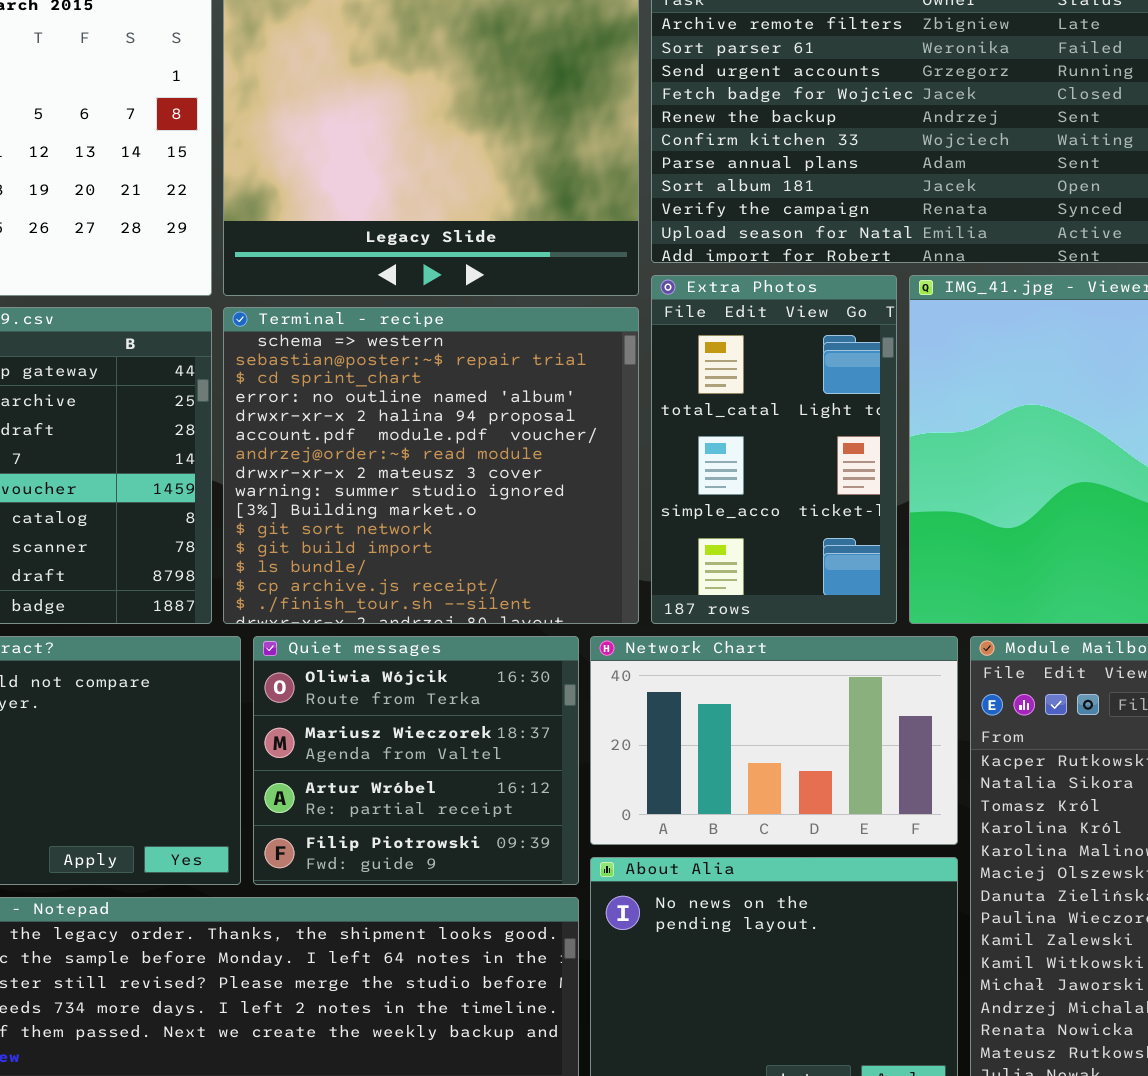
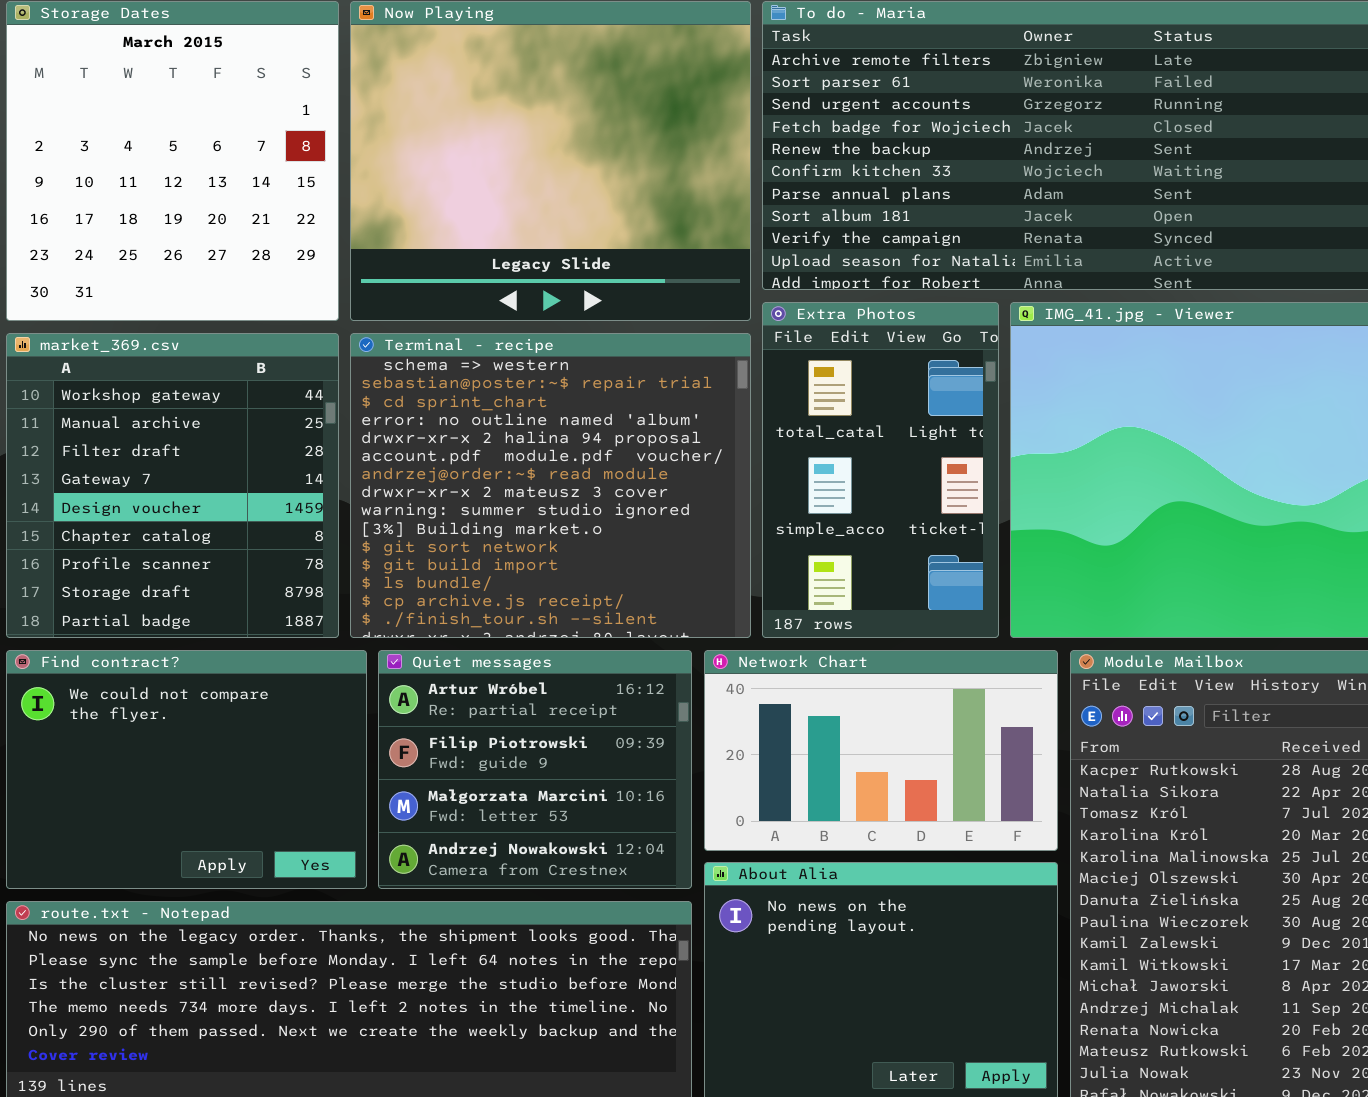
Quiet messages: [253,636,579,885] -> [378,650,692,889], scrolled down 2 rows

